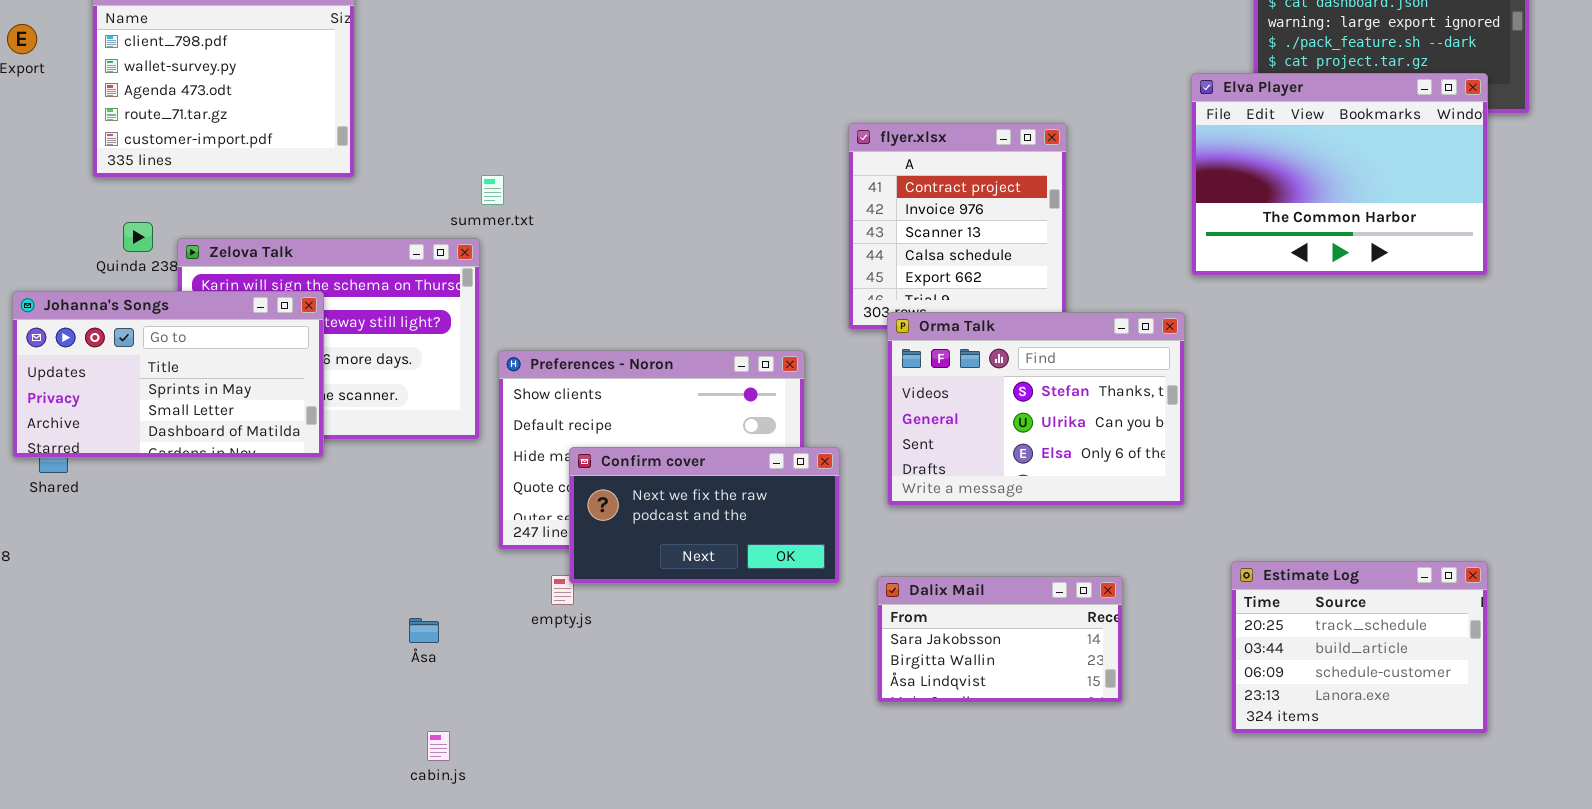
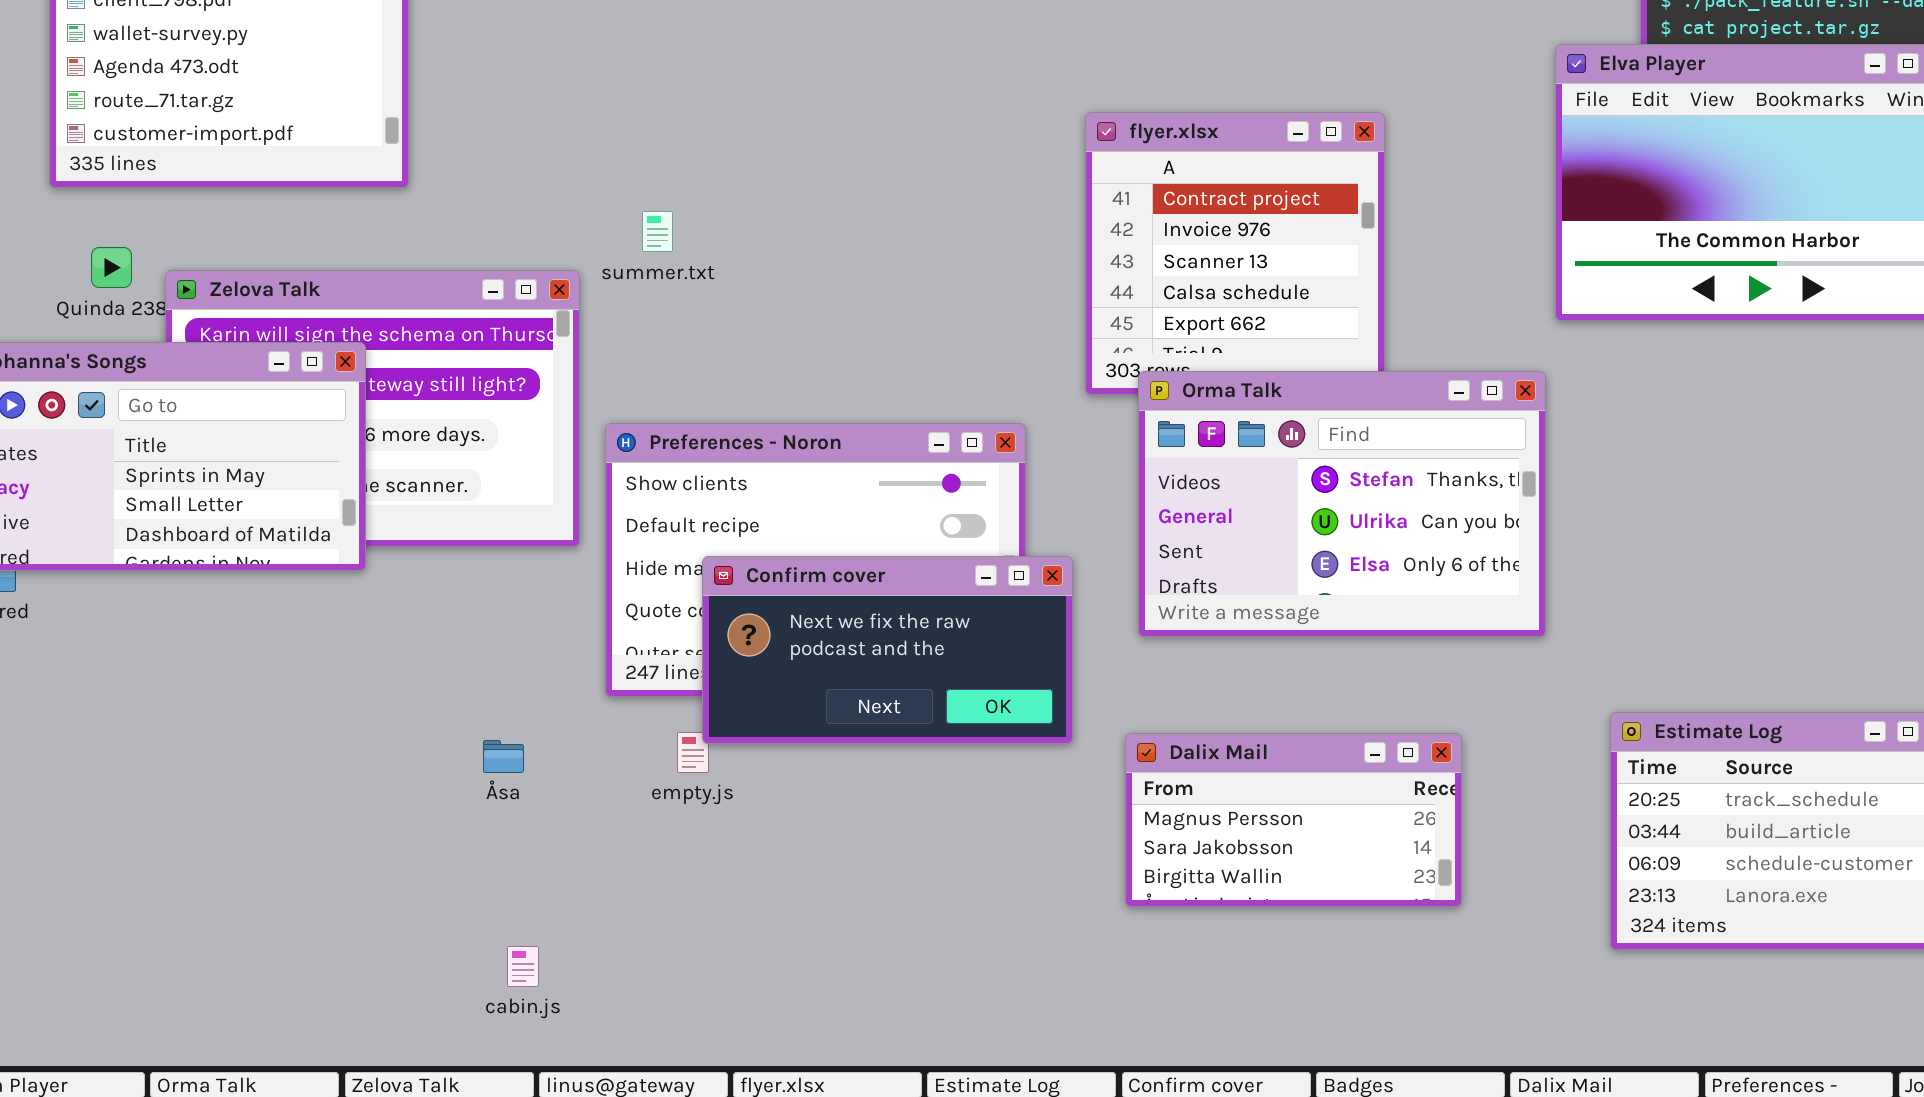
summer.txt: [481,175,504,205] -> [642,211,673,252], moved
Dalix Mail: [877,576,1123,703] -> [1125,733,1462,907], scrolled up 1 row
Åsa: [409,618,439,643] -> [483,740,524,773], moved

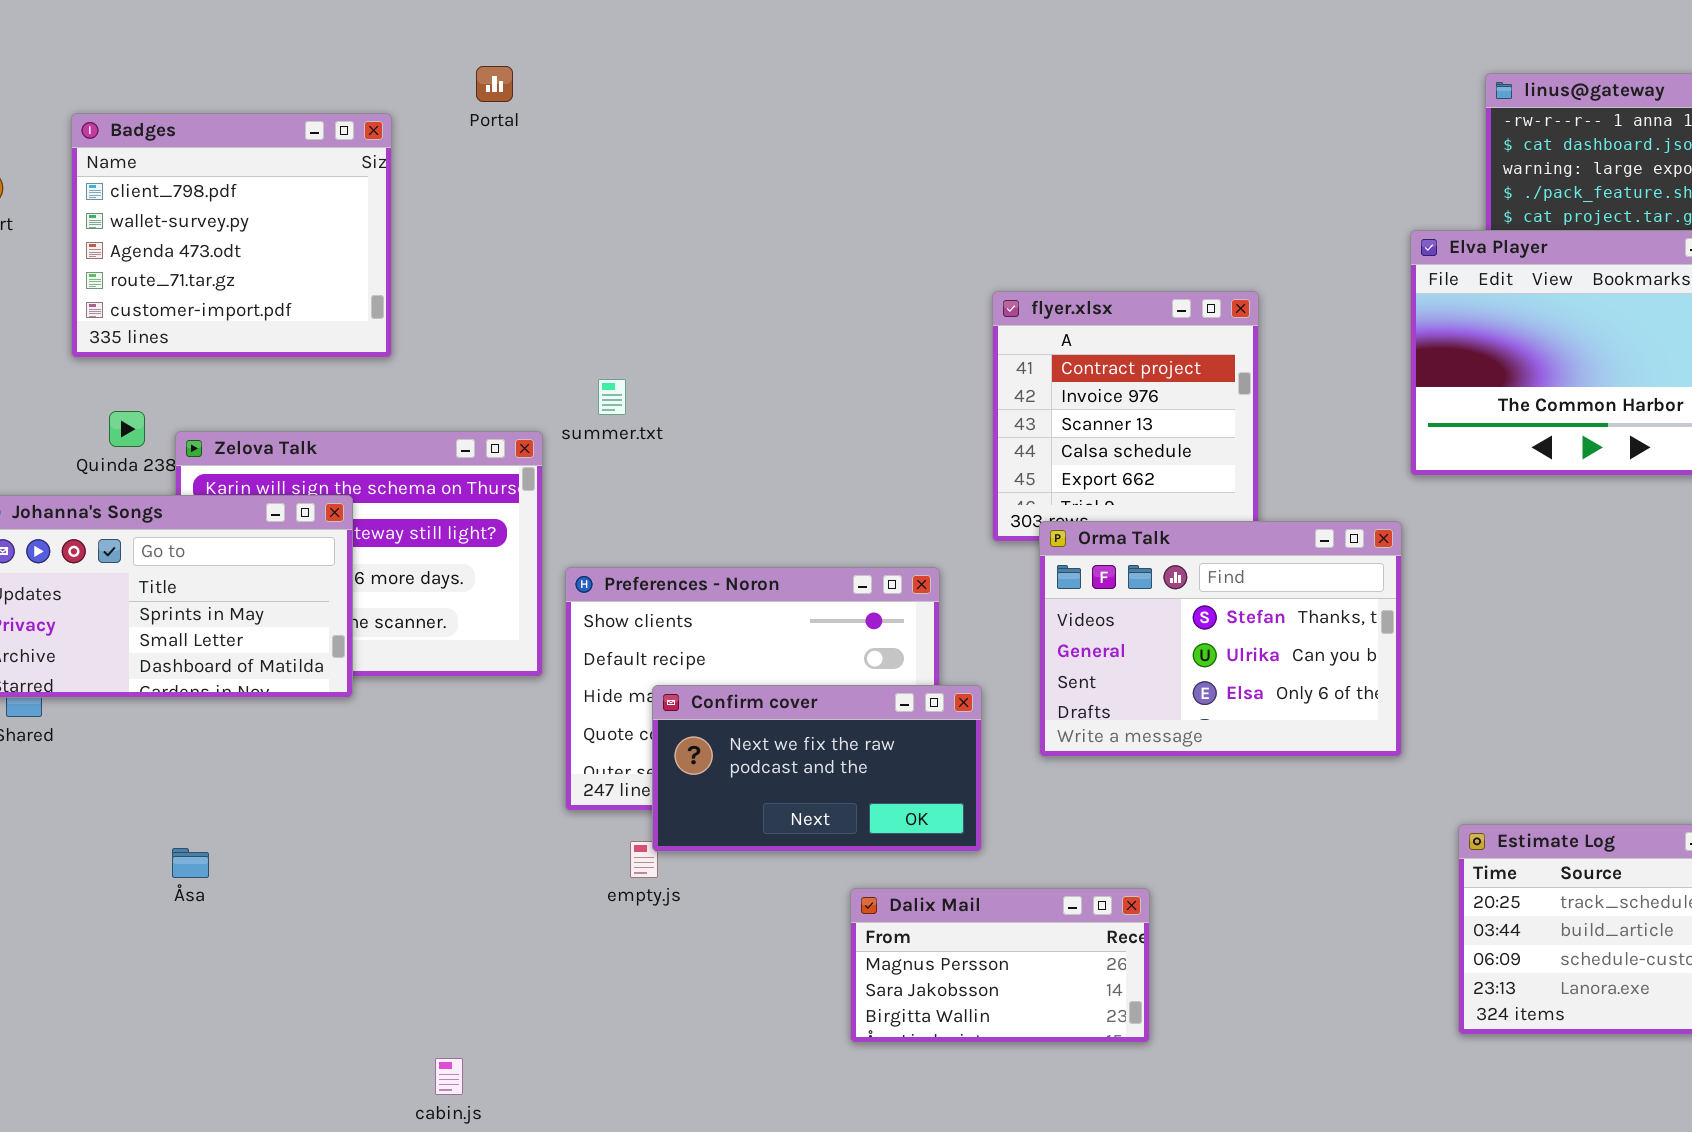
Dalix Mail: [1125,733,1462,907] -> [850,888,1150,1043], moved
Åsa: [483,740,524,773] -> [172,848,209,878], moved
cabin.js: [507,946,539,987] -> [435,1058,463,1095], moved

